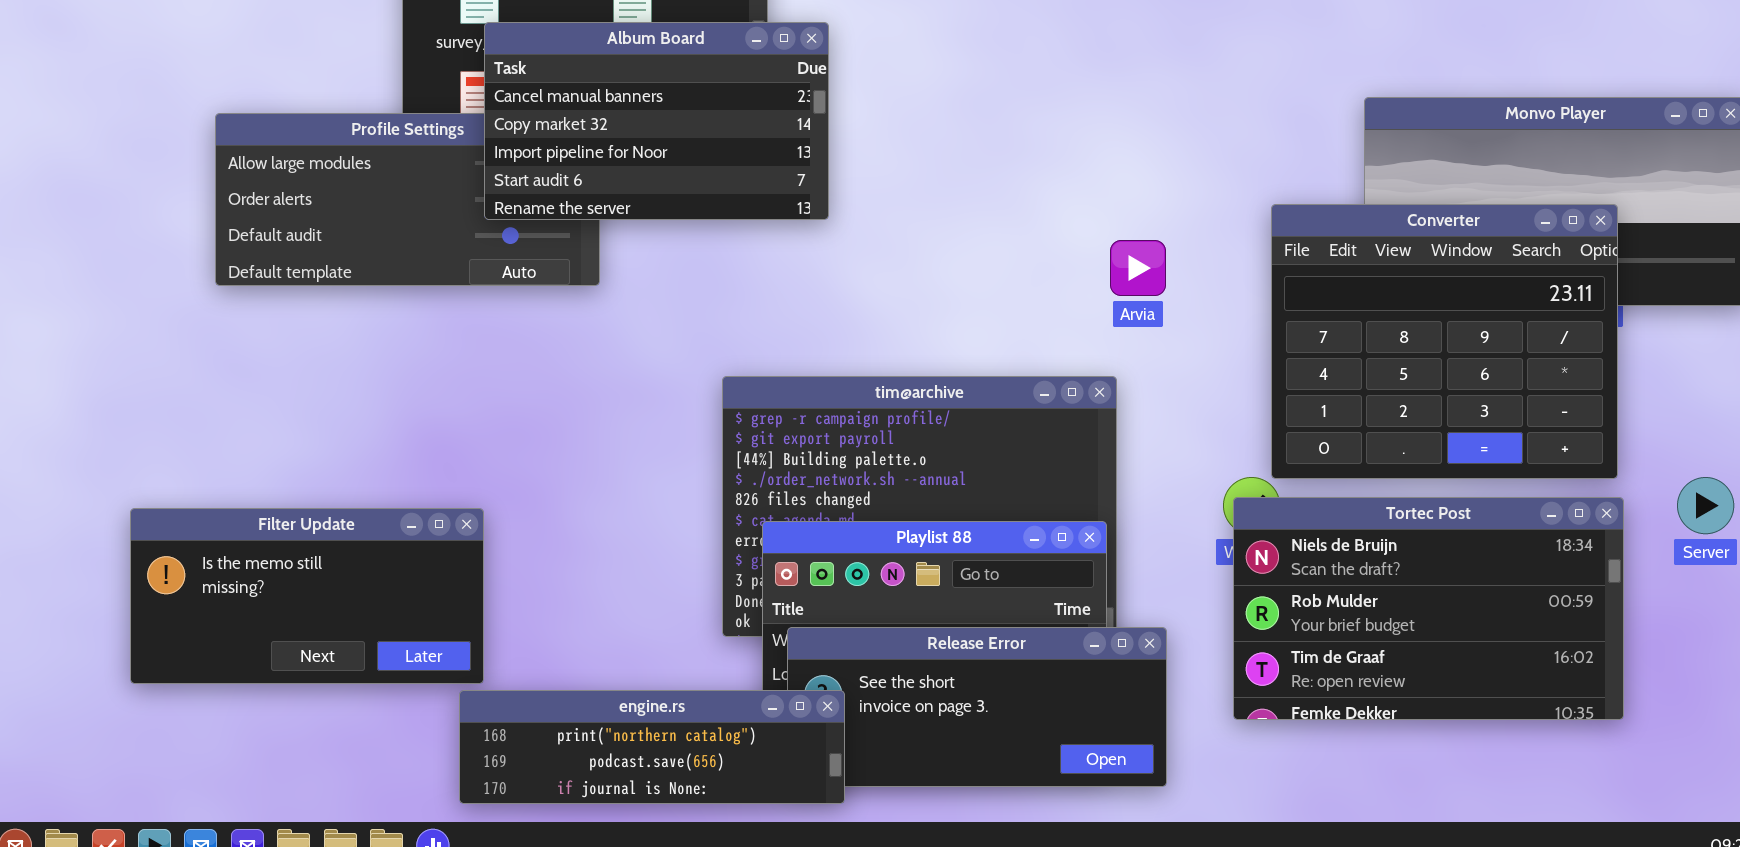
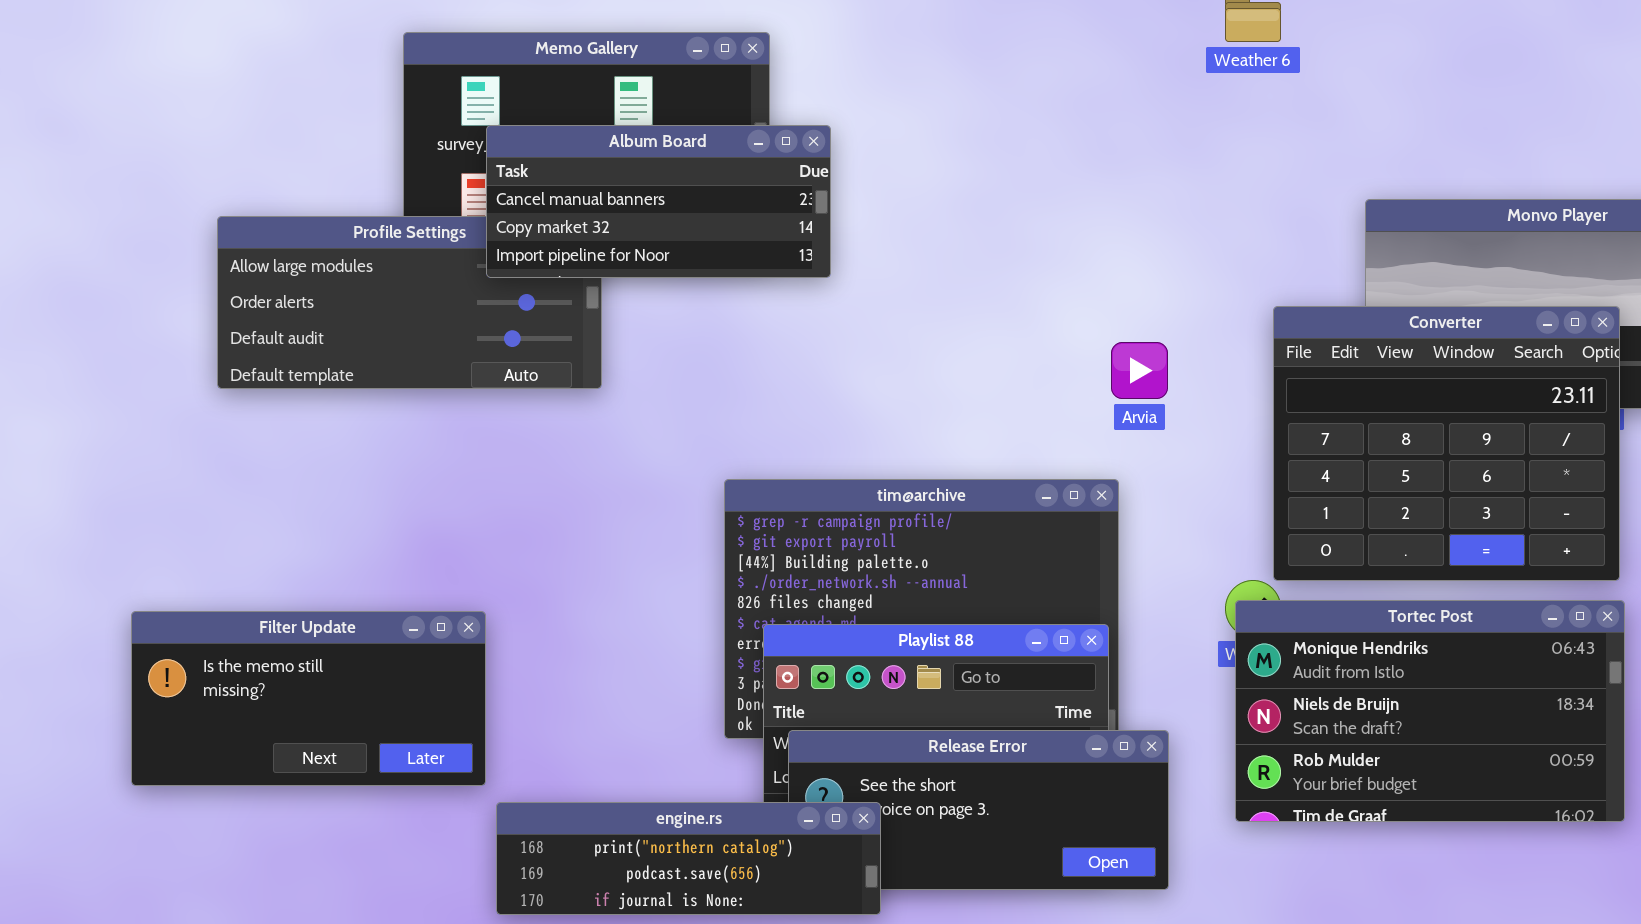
Album Board: [484,22,829,220] -> [486,125,831,278], resized
Tortec Post: [1233,497,1624,720] -> [1235,600,1625,822], scrolled up 1 row
engine.rs: [459,690,845,804] -> [496,802,881,915], moved

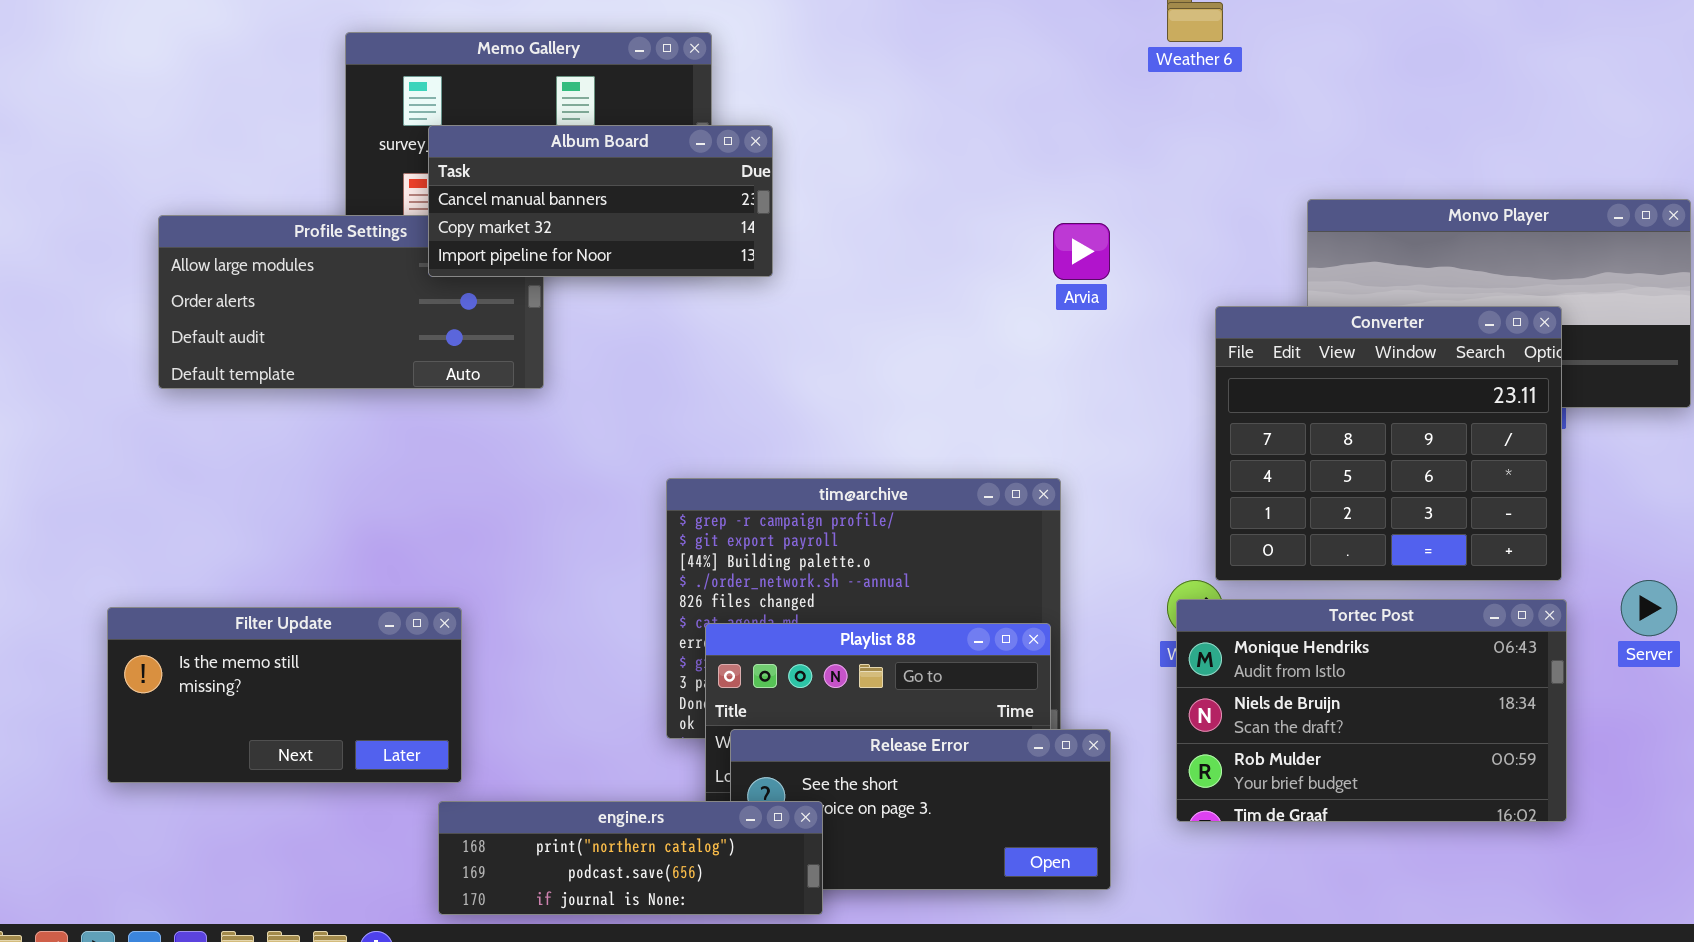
Arvia: [1111,342,1168,399] -> [1053,223,1110,280], moved
Filter Update: [131,611,486,786] -> [107,607,462,783], moved

